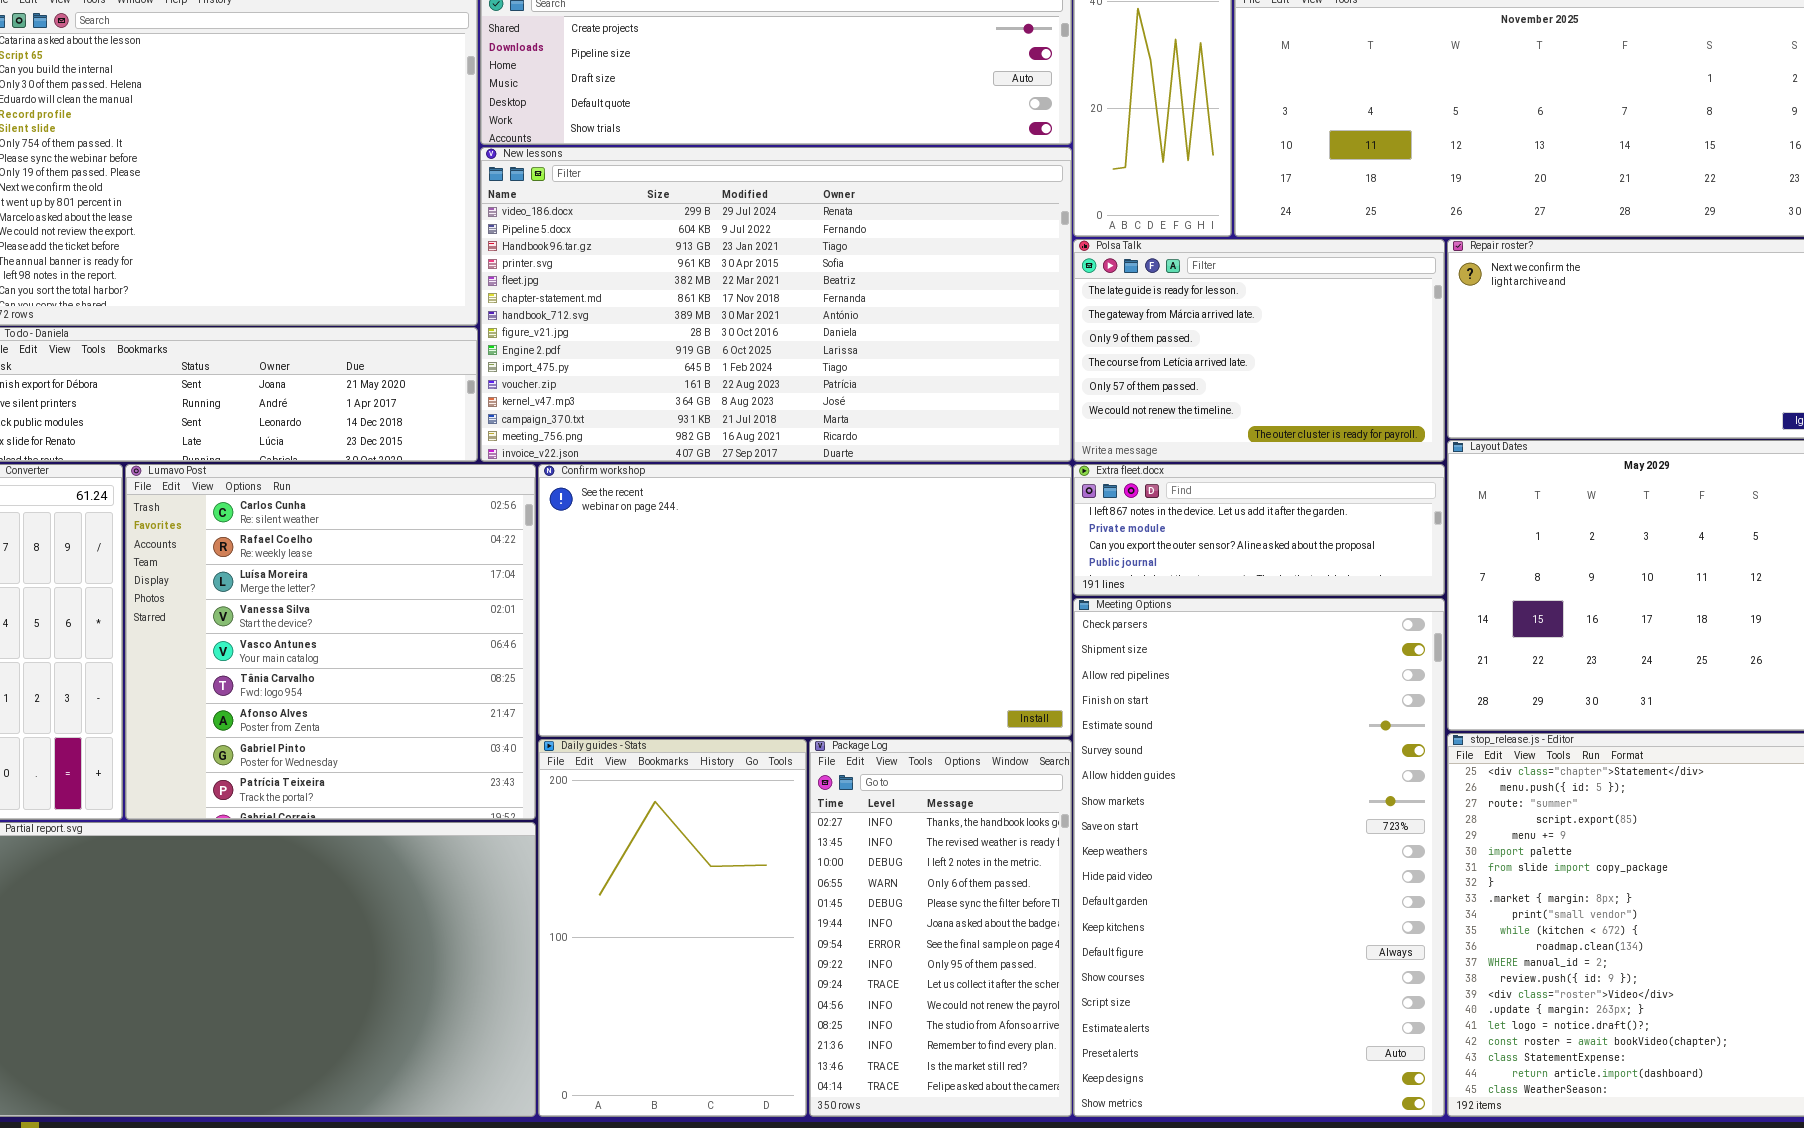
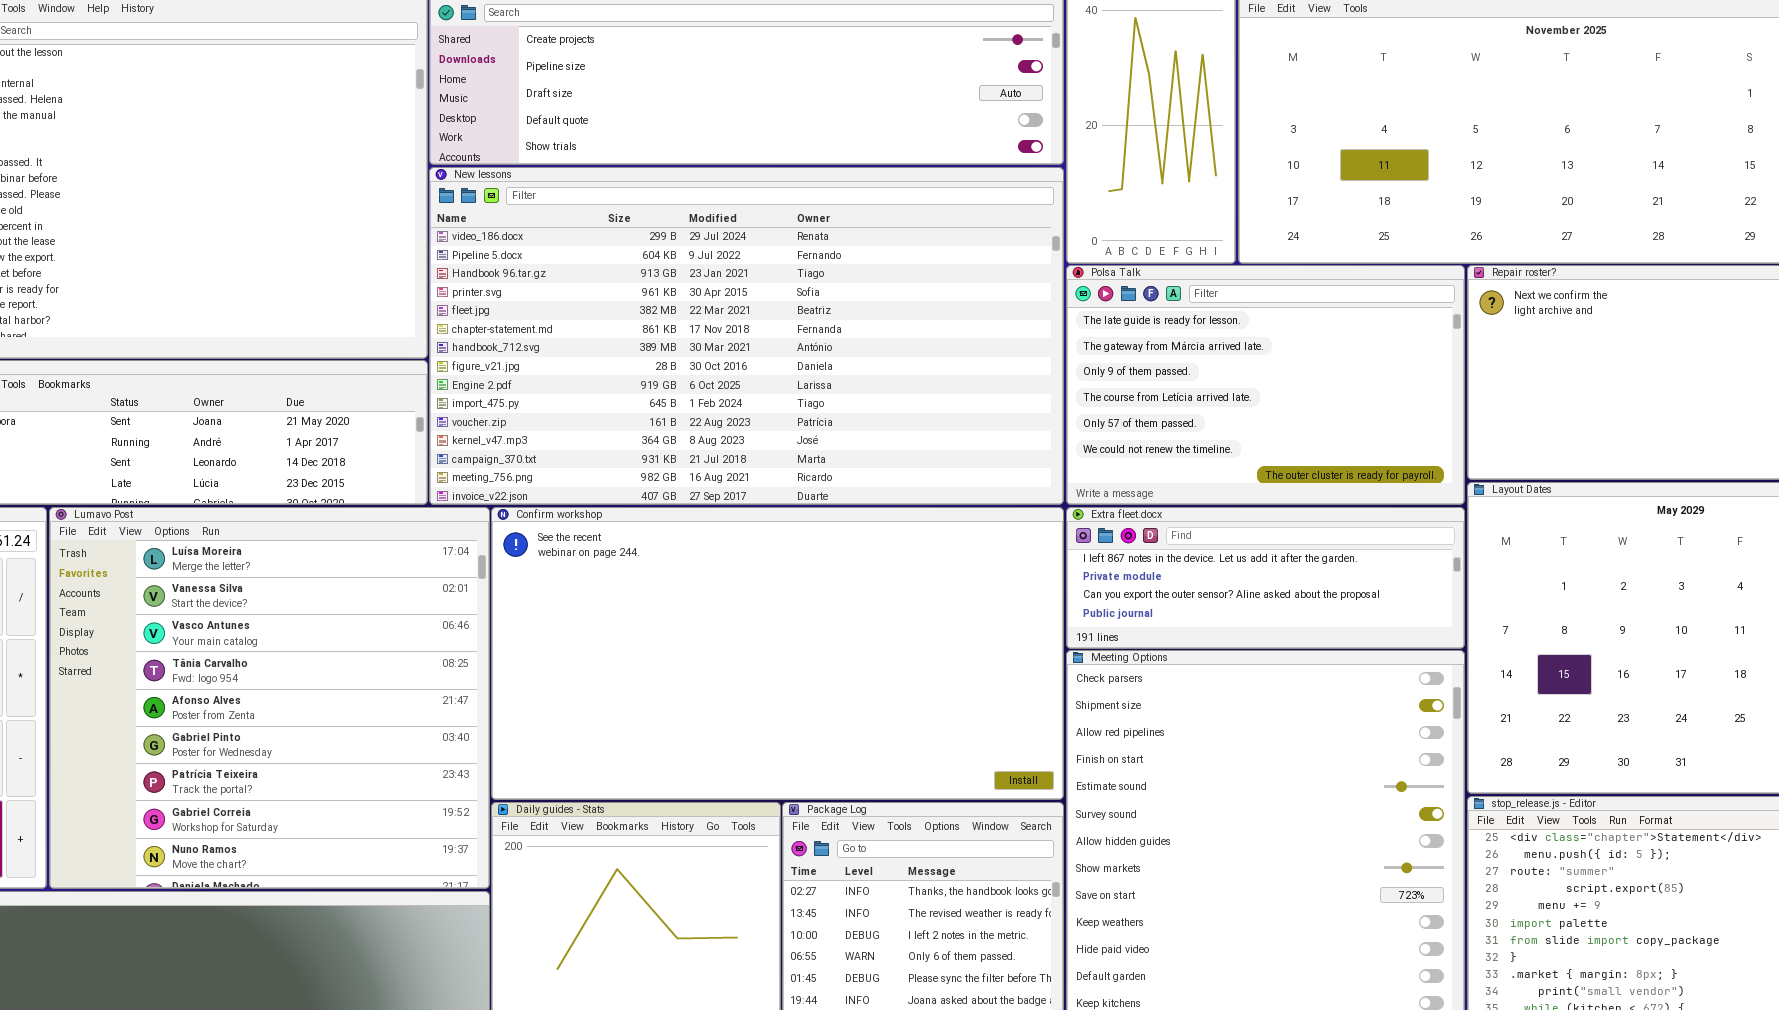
Lumavo Post: [125,464,536,820] -> [49,507,490,889], scrolled down 2 rows

